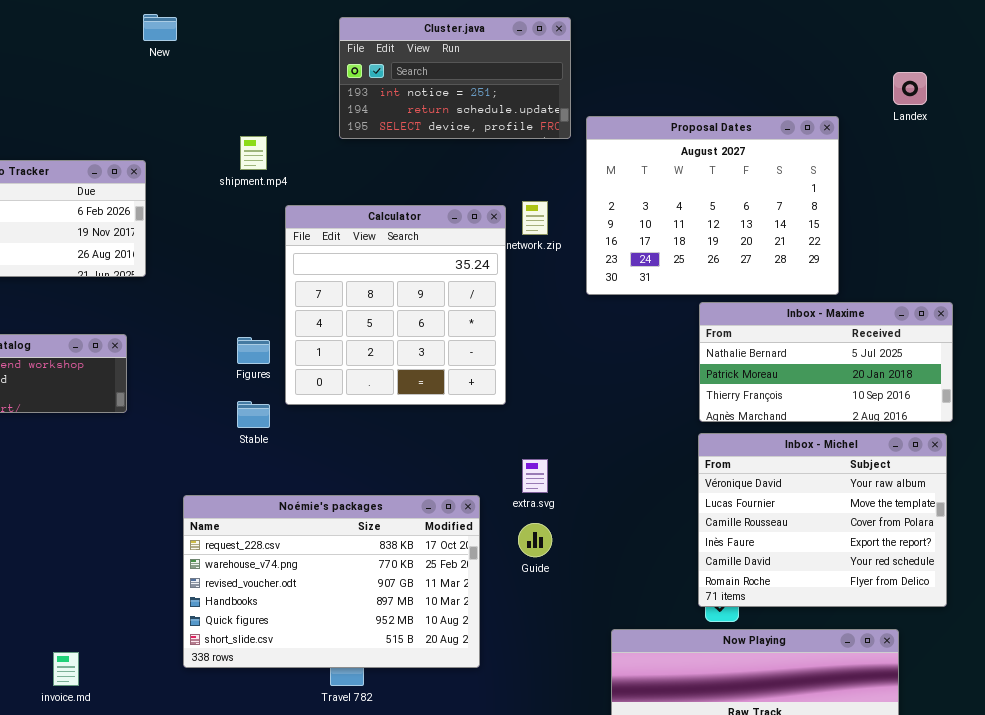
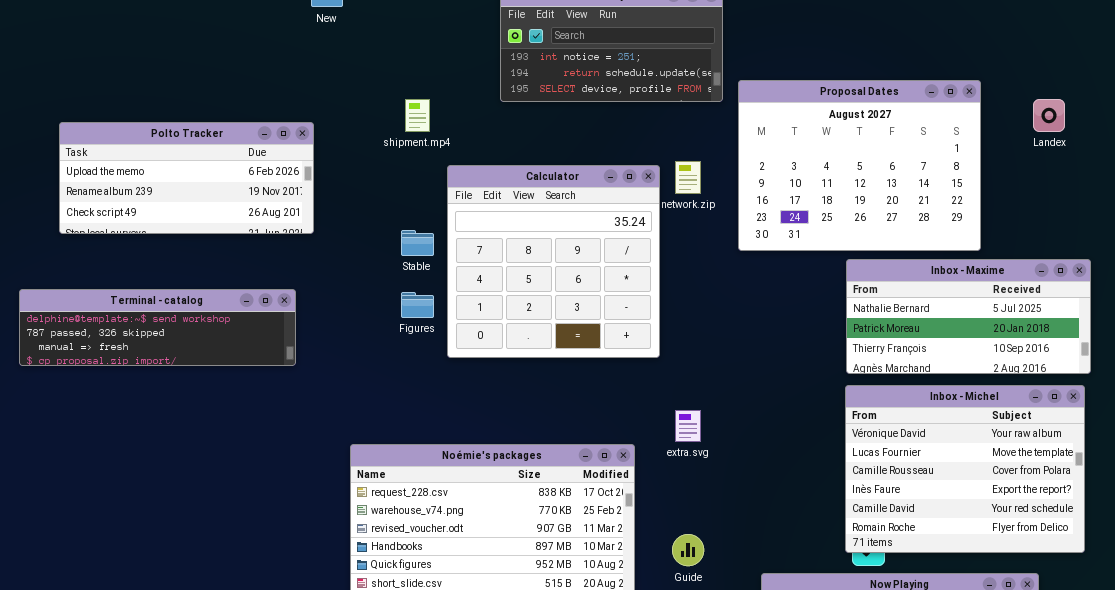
Landex: [893,72,927,105] -> [1033,99,1065,132], moved
Stable: [237,401,270,428] -> [401,230,434,256], moved
Guide: [518,523,552,557] -> [672,534,704,566], moved

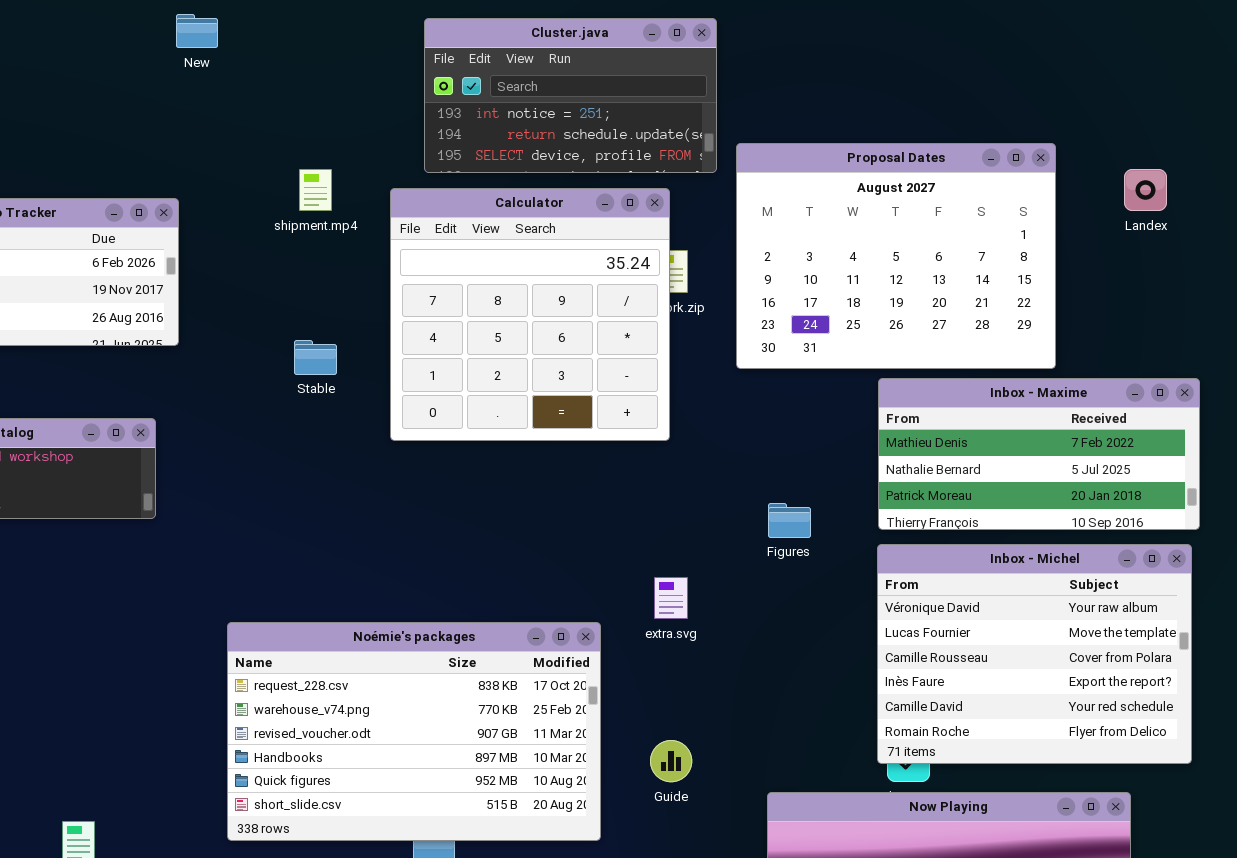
Calculator: [447,165,660,358] -> [390,188,670,441], moved
Inbox - Maxime: [846,259,1091,374] -> [878,378,1200,530], scrolled up 1 row
Figures: [401,292,434,318] -> [768,503,811,538], moved

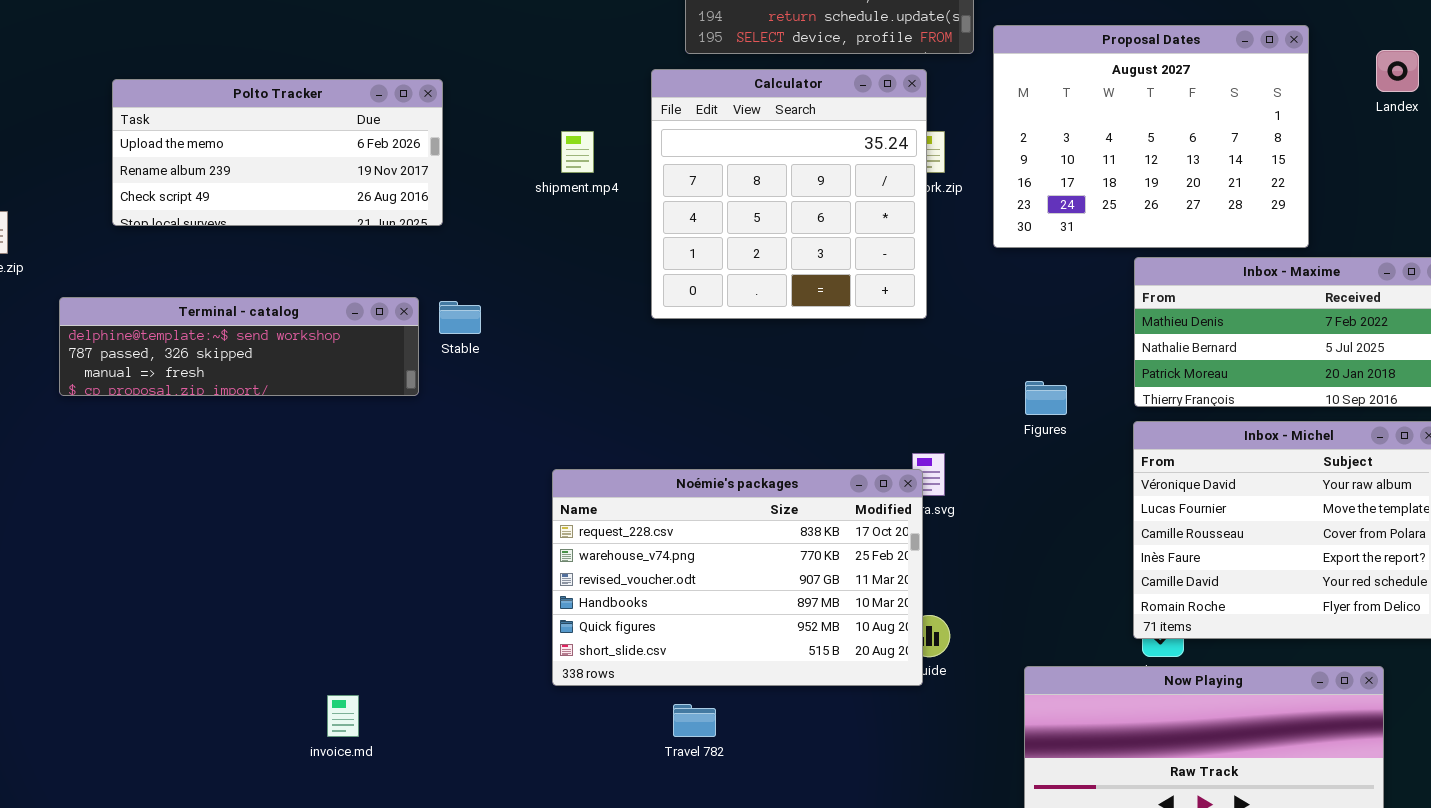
shipment.mp4: [299,169,332,211] -> [561,131,594,173], moved
Stable: [294,340,337,375] -> [439,301,481,334], moved
Noémie's packages: [227,622,601,841] -> [552,469,923,686], moved

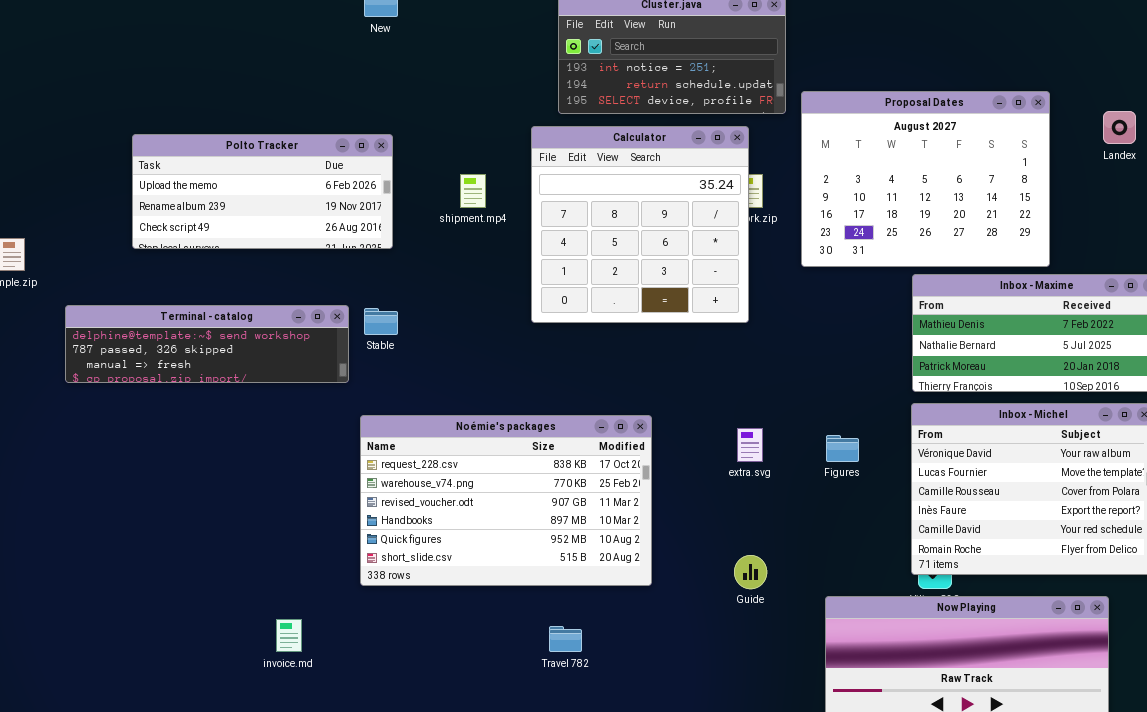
Polto Tracker: [112,79,443,226] -> [132,134,393,249], moved
Figures: [1025,381,1067,415] -> [826,435,859,462], moved
Noémie's packages: [552,469,923,686] -> [360,415,652,586], moved

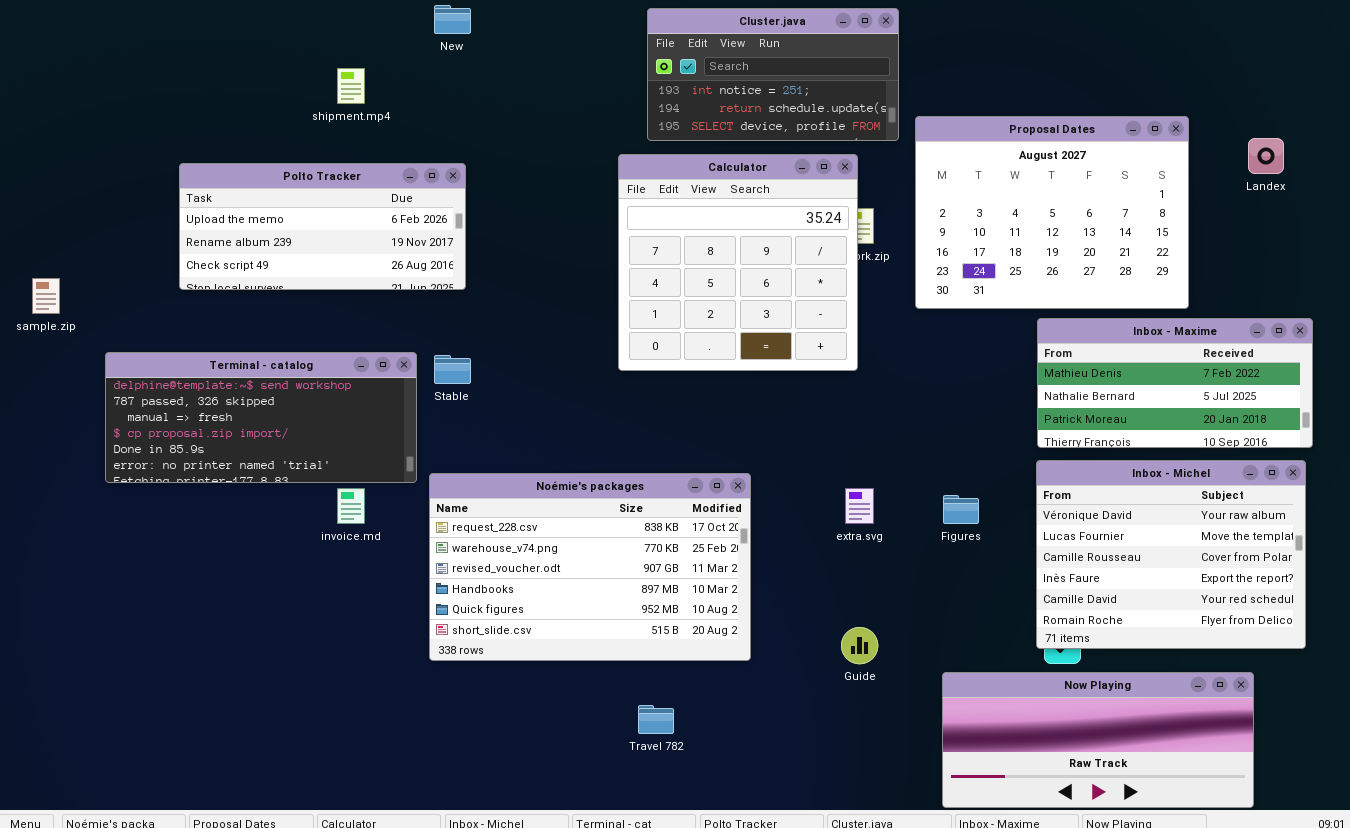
shipment.mp4: [460,174,486,208] -> [337,68,365,104], moved
Terminal - catalog: [65,305,349,383] -> [105,352,417,483], resized
invoice.md: [276,619,302,652] -> [337,488,365,524], moved

